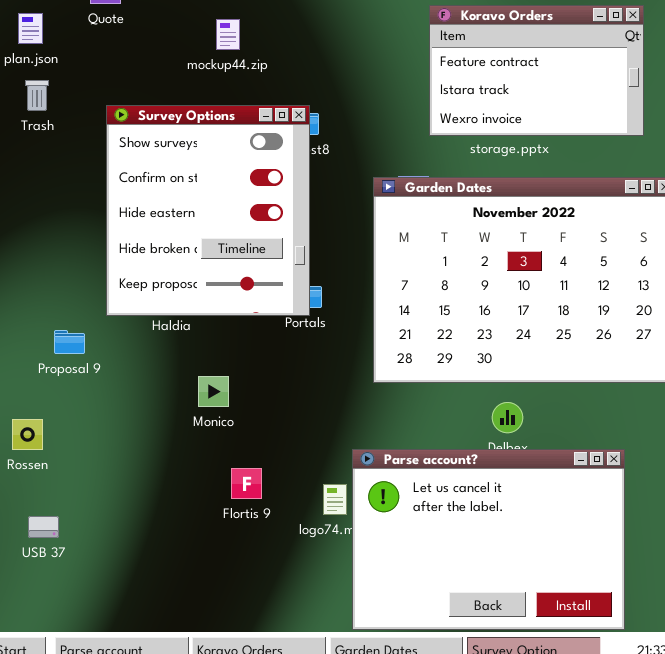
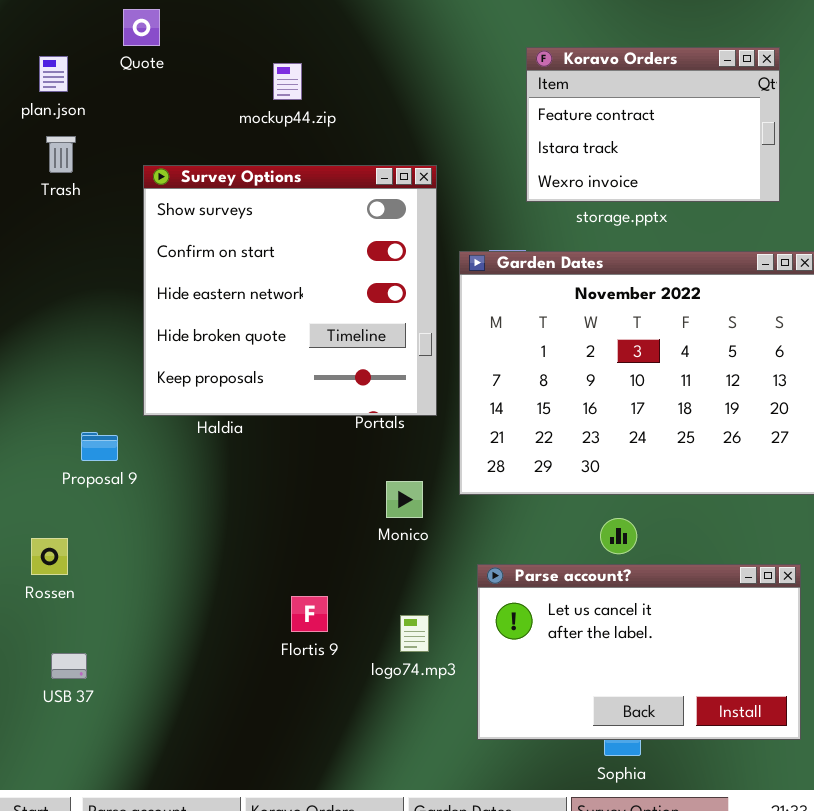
Survey Options: [106,105,310,316] -> [143,165,437,416], resized
Monico: [198,376,229,407] -> [386,481,423,518], moved
Parse account?: [352,449,625,630] -> [477,564,801,740], moved, resized

